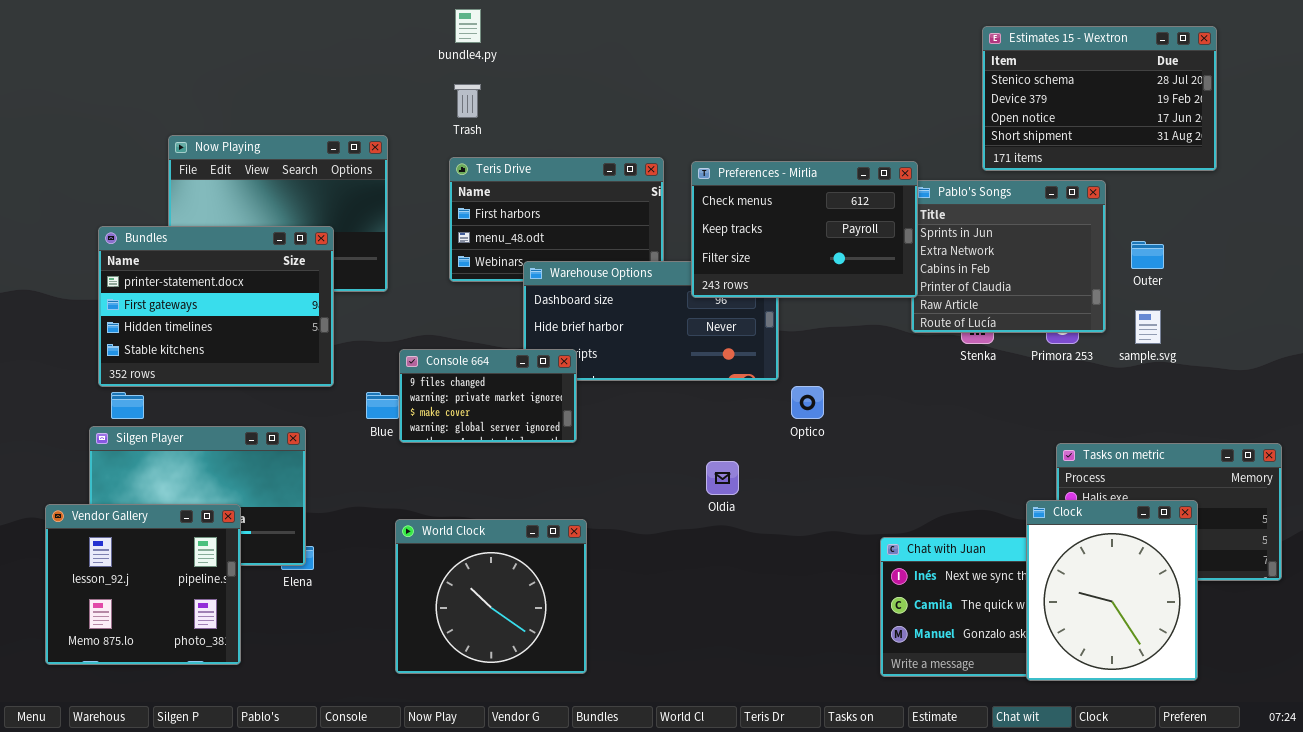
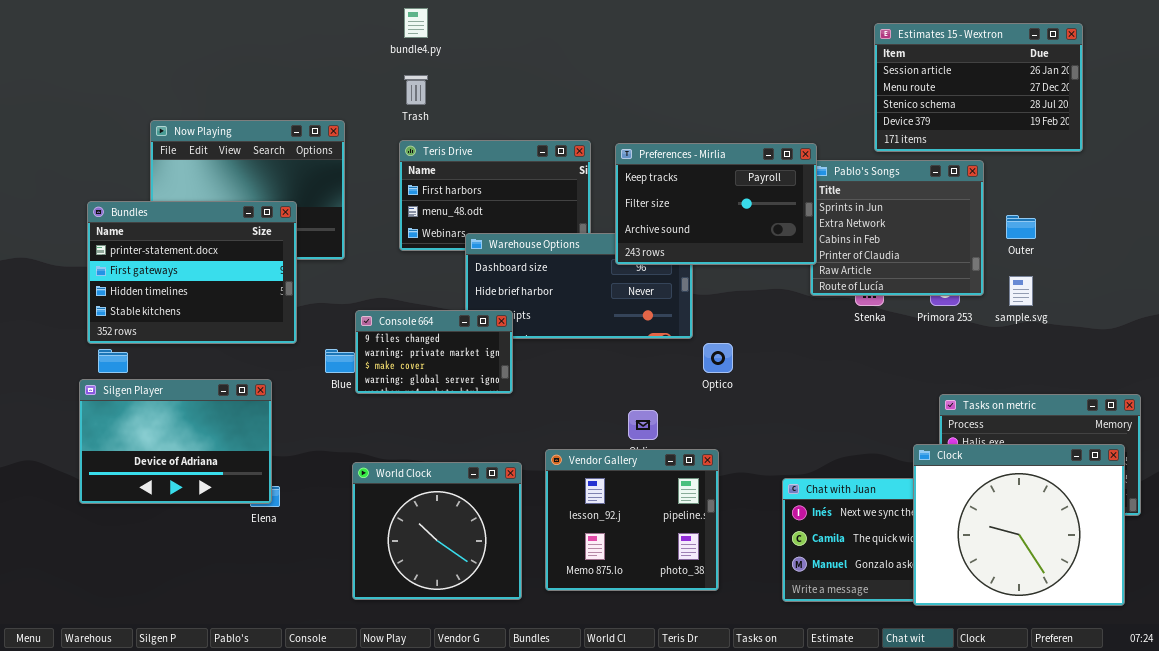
Estimates 15 - Wextron: [982,26,1217,171] -> [874,23,1083,152], scrolled up 2 rows
Preferences - Mirlia: [691,161,918,298] -> [615,143,817,265], scrolled down 1 row
Clock: [1026,500,1198,681] -> [913,444,1125,606], resized
Vendor Gallery: [45,504,241,665] -> [545,449,719,591], moved

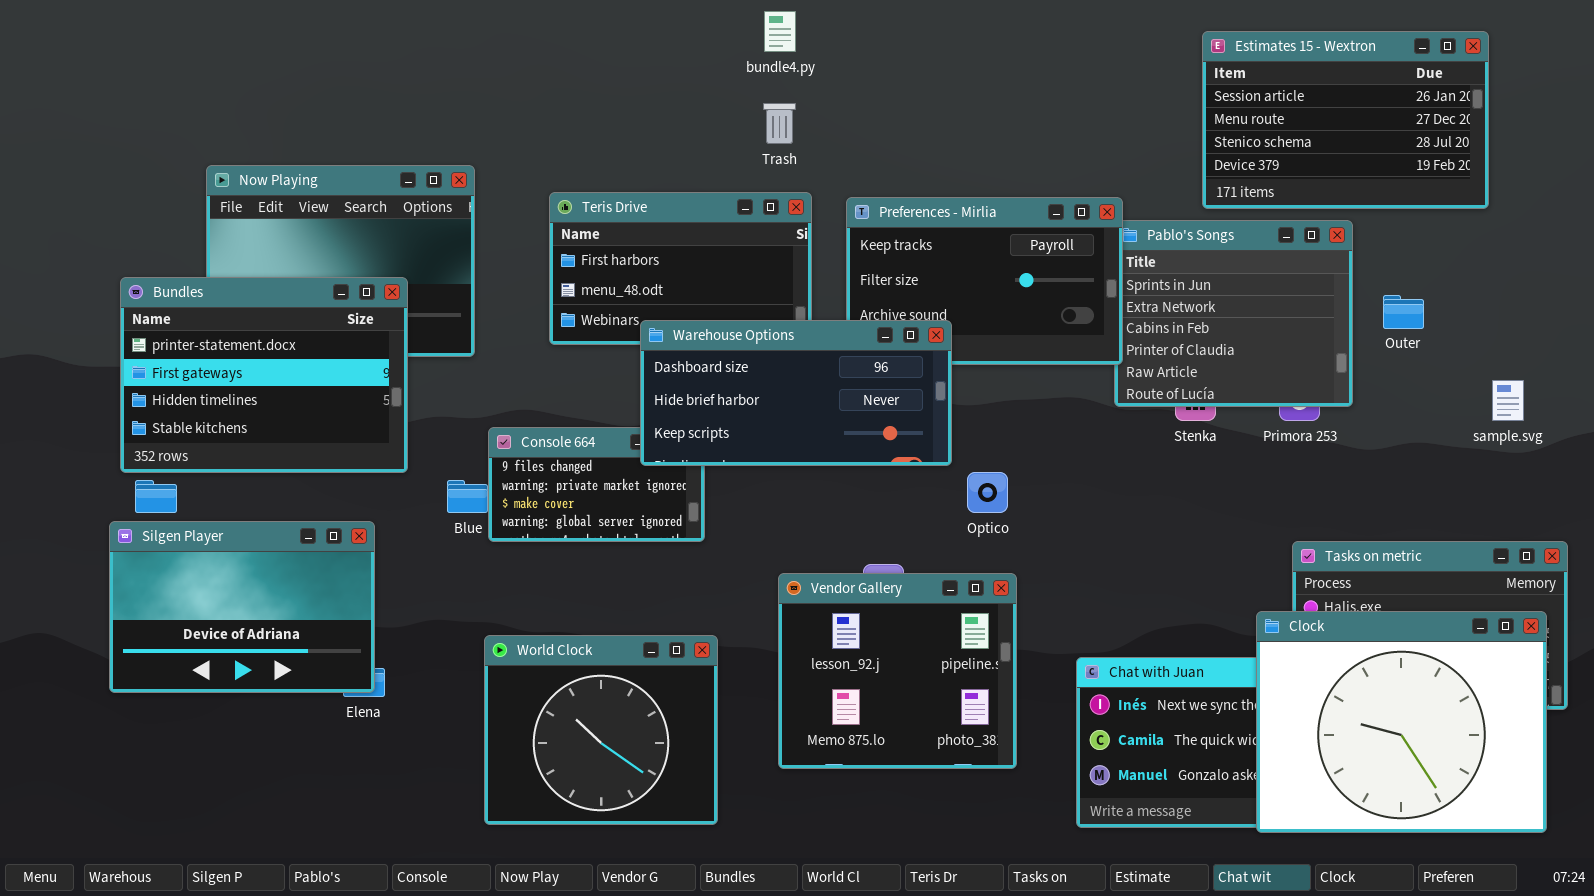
bundle4.py: [404,8,428,38] -> [764,11,796,52], moved
Trash: [404,75,428,105] -> [763,103,796,144], moved
Warehouse Options: [465,233,693,339] -> [640,320,952,466], raised
sample.svg: [1009,276,1033,306] -> [1492,380,1524,421], moved
Vendor Gallery: [545,449,719,591] -> [778,573,1017,769], moved

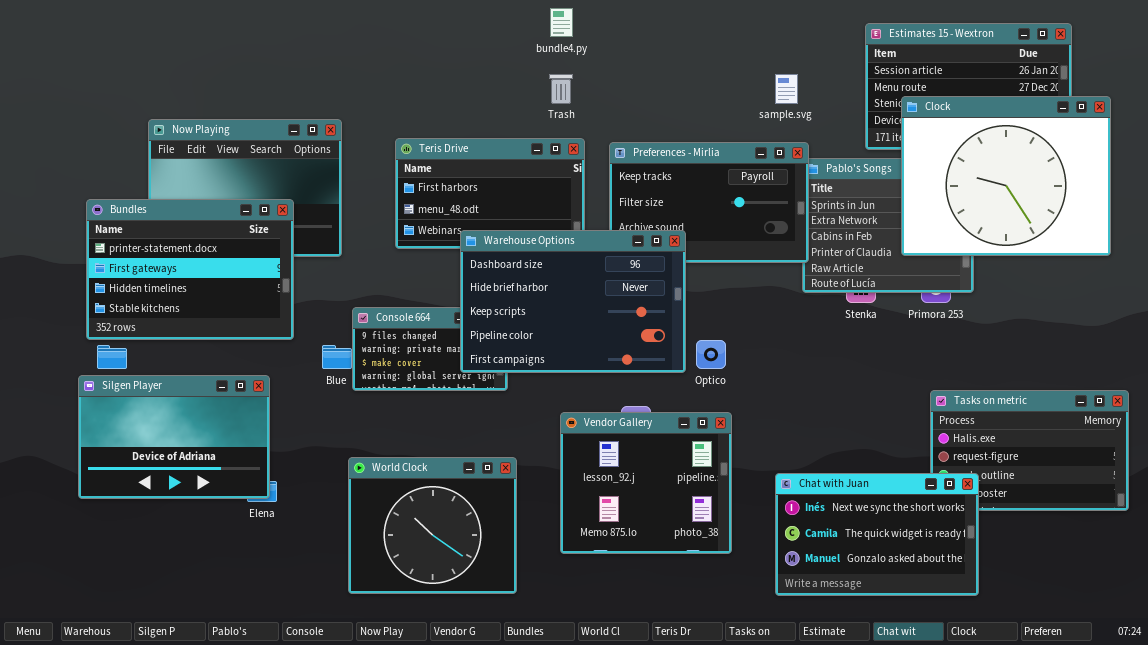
Warehouse Options: [640,320,952,466] -> [460,230,686,373], resized
sample.svg: [1492,380,1524,421] -> [775,74,798,104], moved
Clock: [1256,611,1547,833] -> [901,96,1111,256], moved

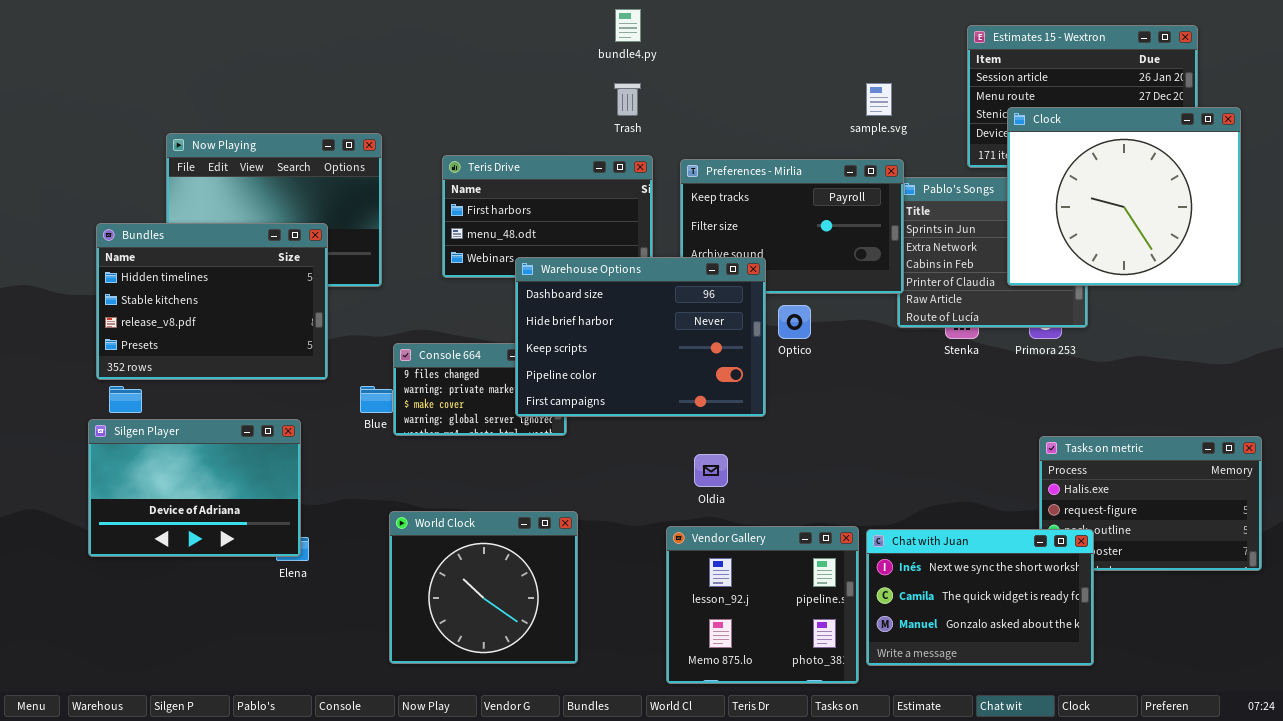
Bundles: [86,199,294,340] -> [96,223,328,380], scrolled down 2 rows
Optico: [696,340,726,369] -> [778,305,811,339], moved
Vendor Gallery: [560,412,732,554] -> [666,526,859,684], moved

